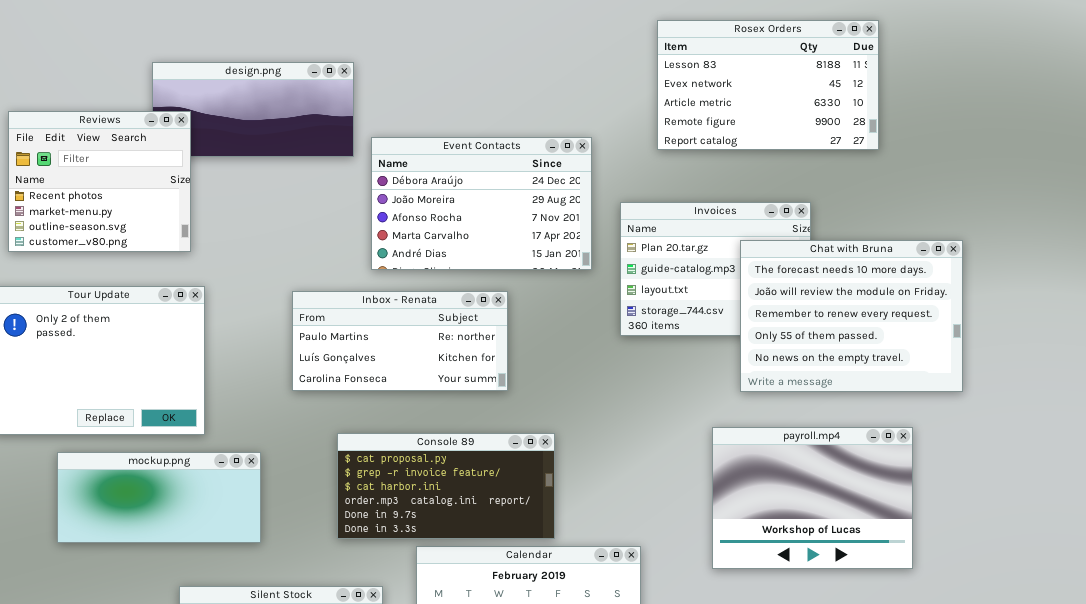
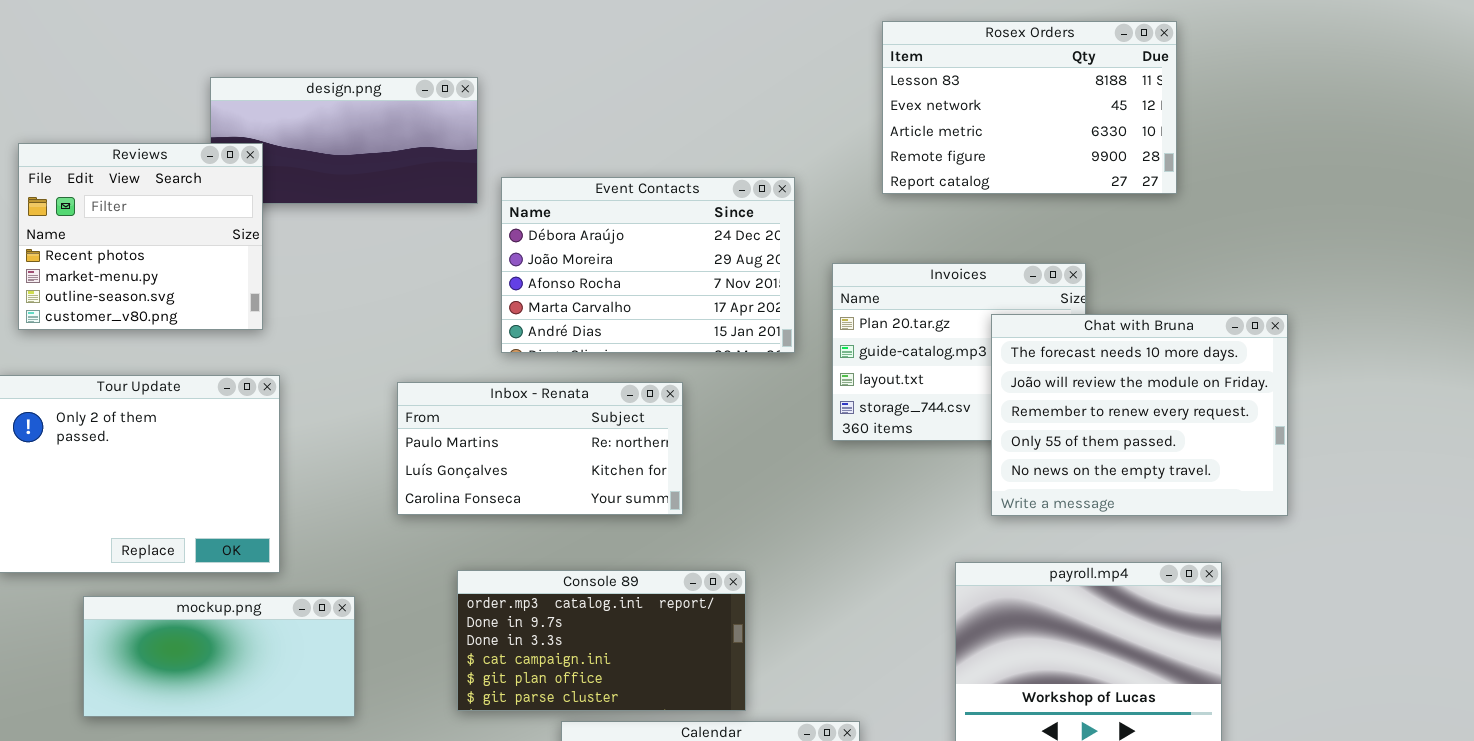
Console 89: [337,433,555,539] -> [457,570,746,711], scrolled down 3 rows

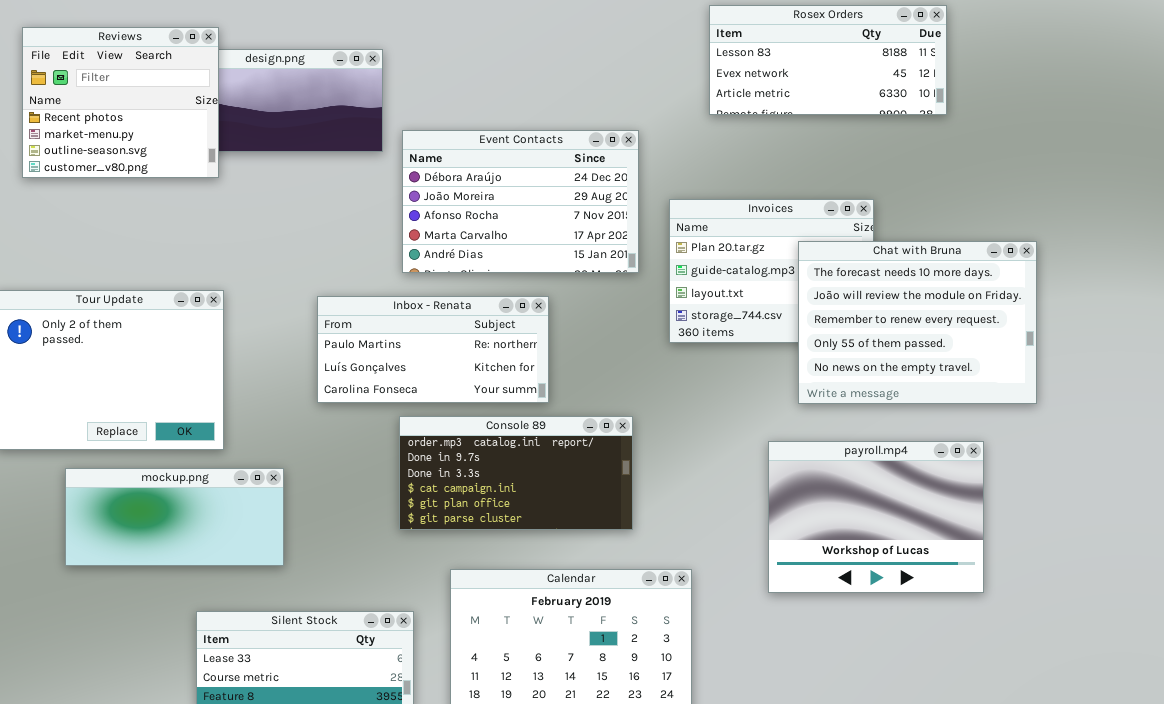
Rosex Orders: [882,21,1177,194] -> [709,5,947,115], resized
Reviews: [18,143,263,330] -> [22,27,219,178], moved
Console 89: [457,570,746,711] -> [399,416,633,530], moved

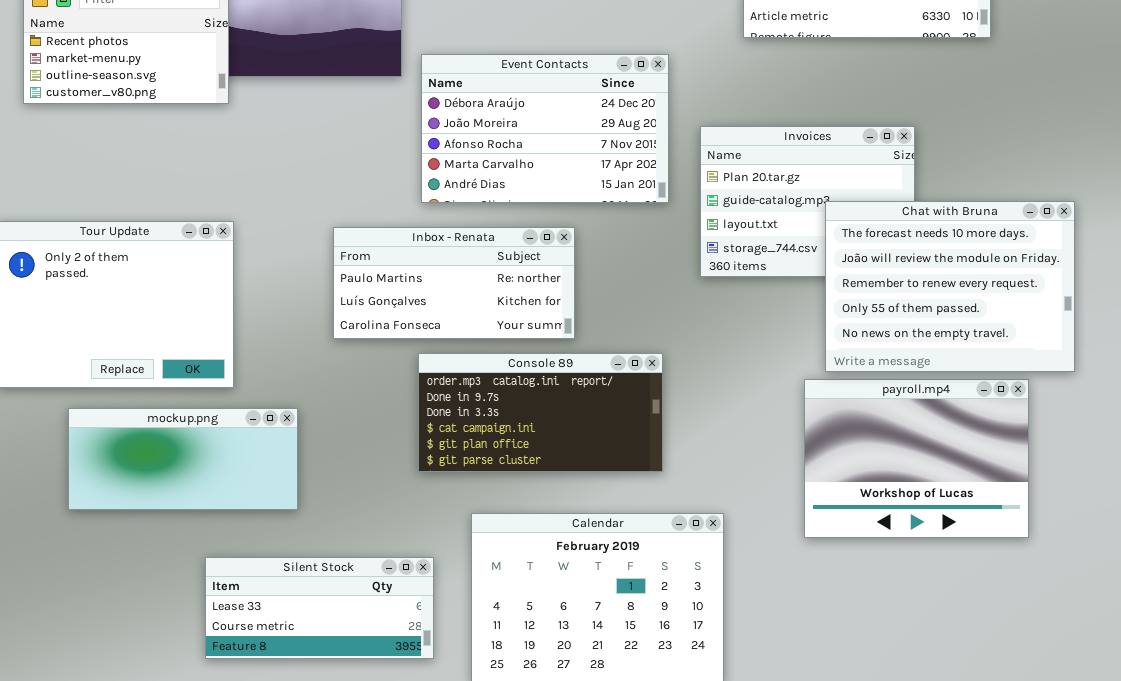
Chat with Bruna: [798,241,1037,404] -> [825,201,1075,372], moved

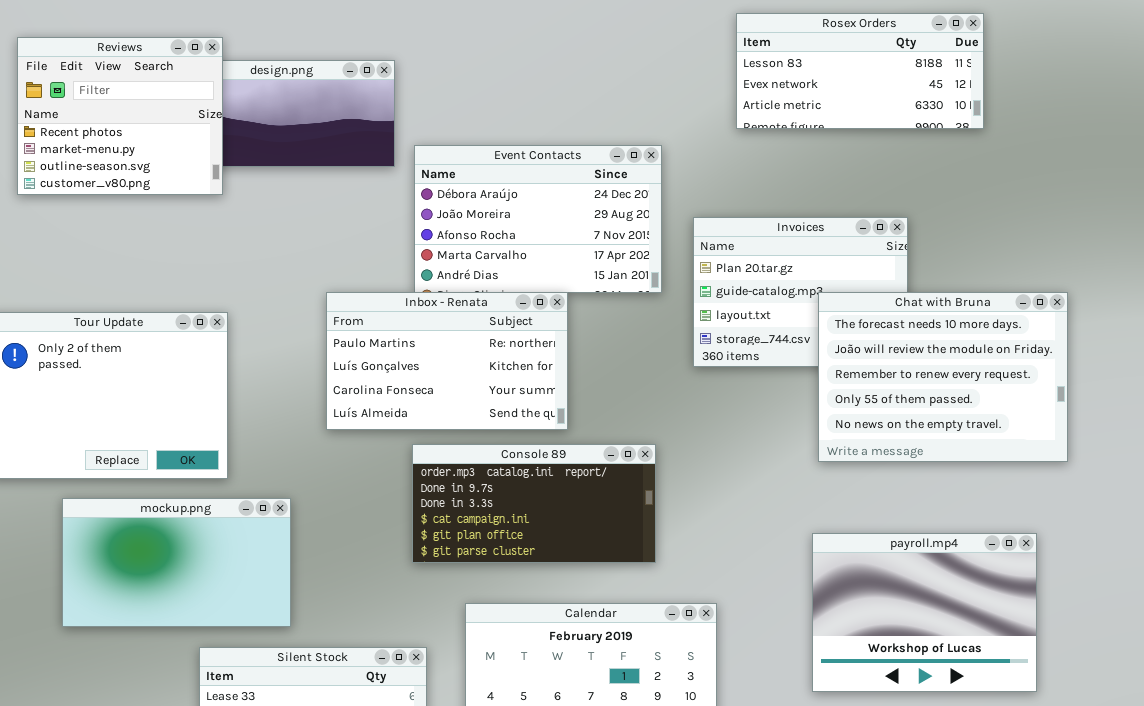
Inbox - Renata: [333,227,575,339] -> [326,292,568,430], resized
payroll.mp4: [804,379,1029,538] -> [812,533,1037,692], moved
mockup.png: [68,408,298,510] -> [62,498,291,627], resized

